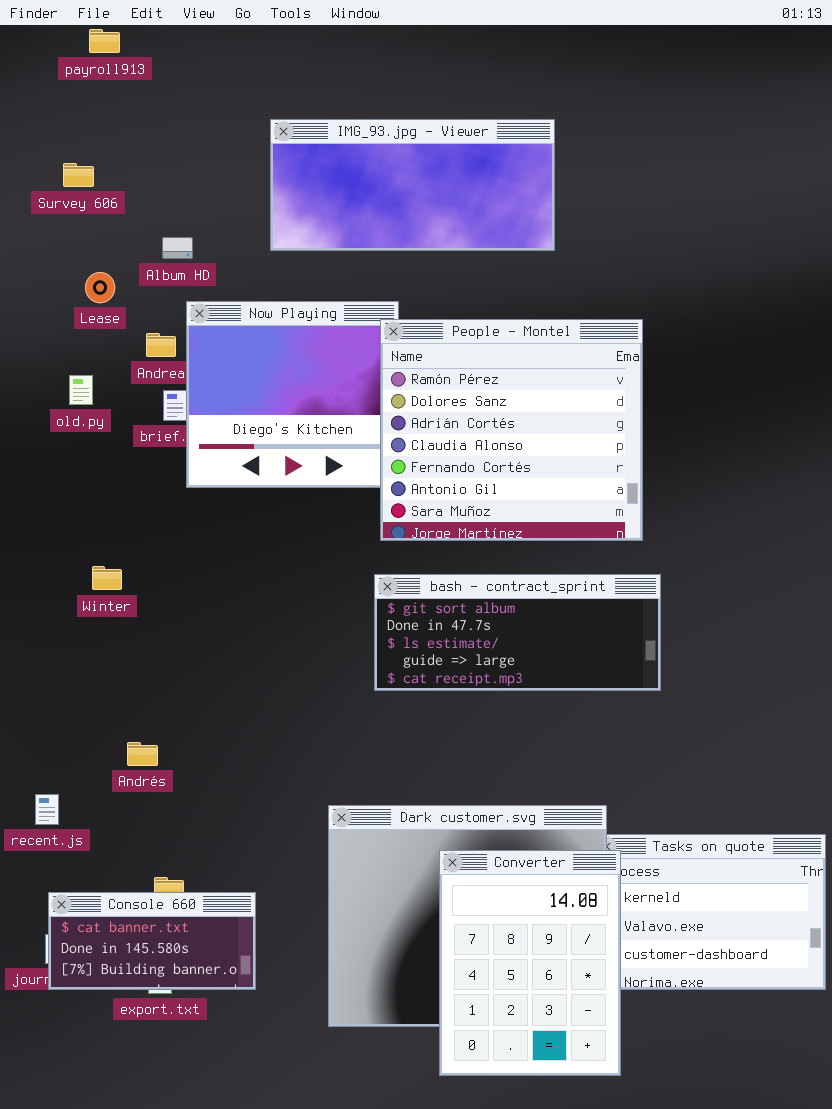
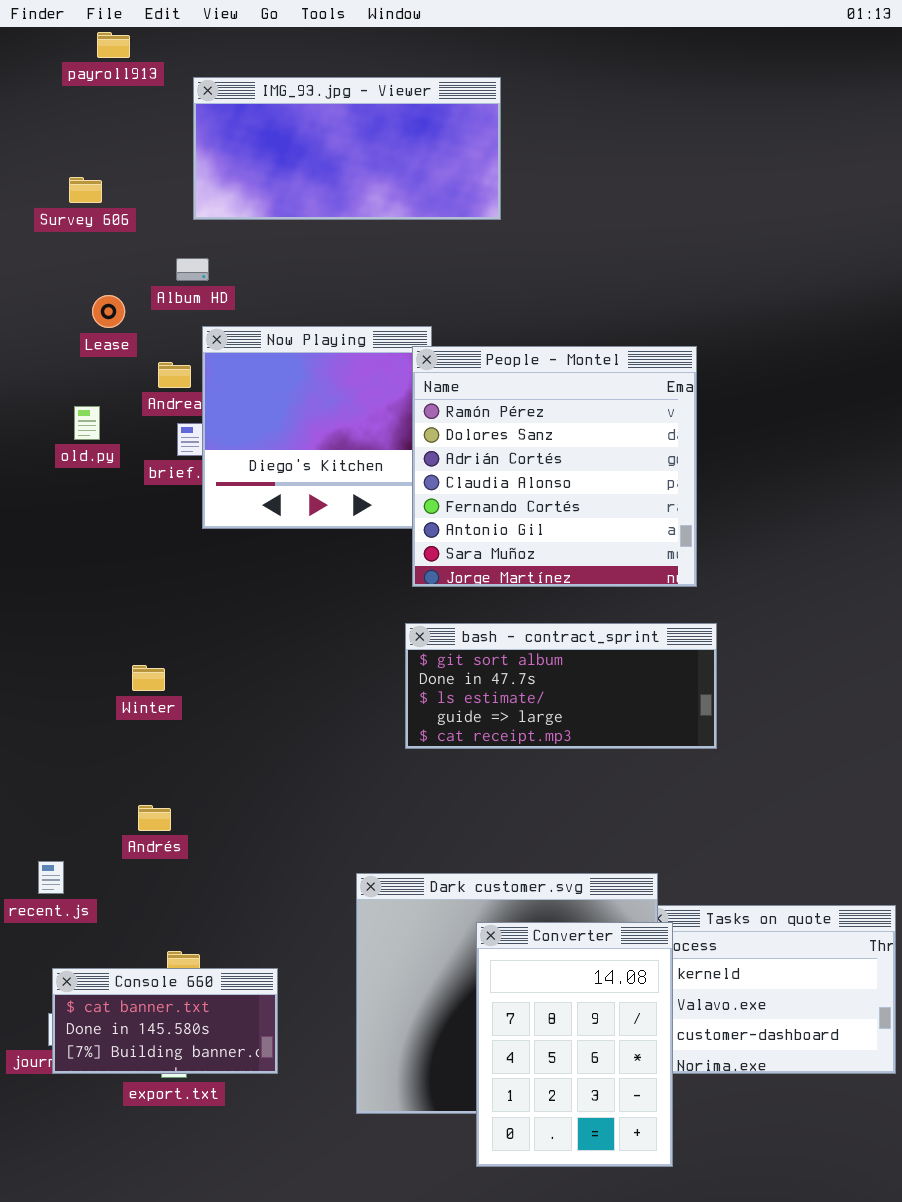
IMG_93.jpg - Viewer: [270,119,555,251] -> [193,77,501,220], moved
Winter: [92,566,122,590] -> [132,665,165,691], moved

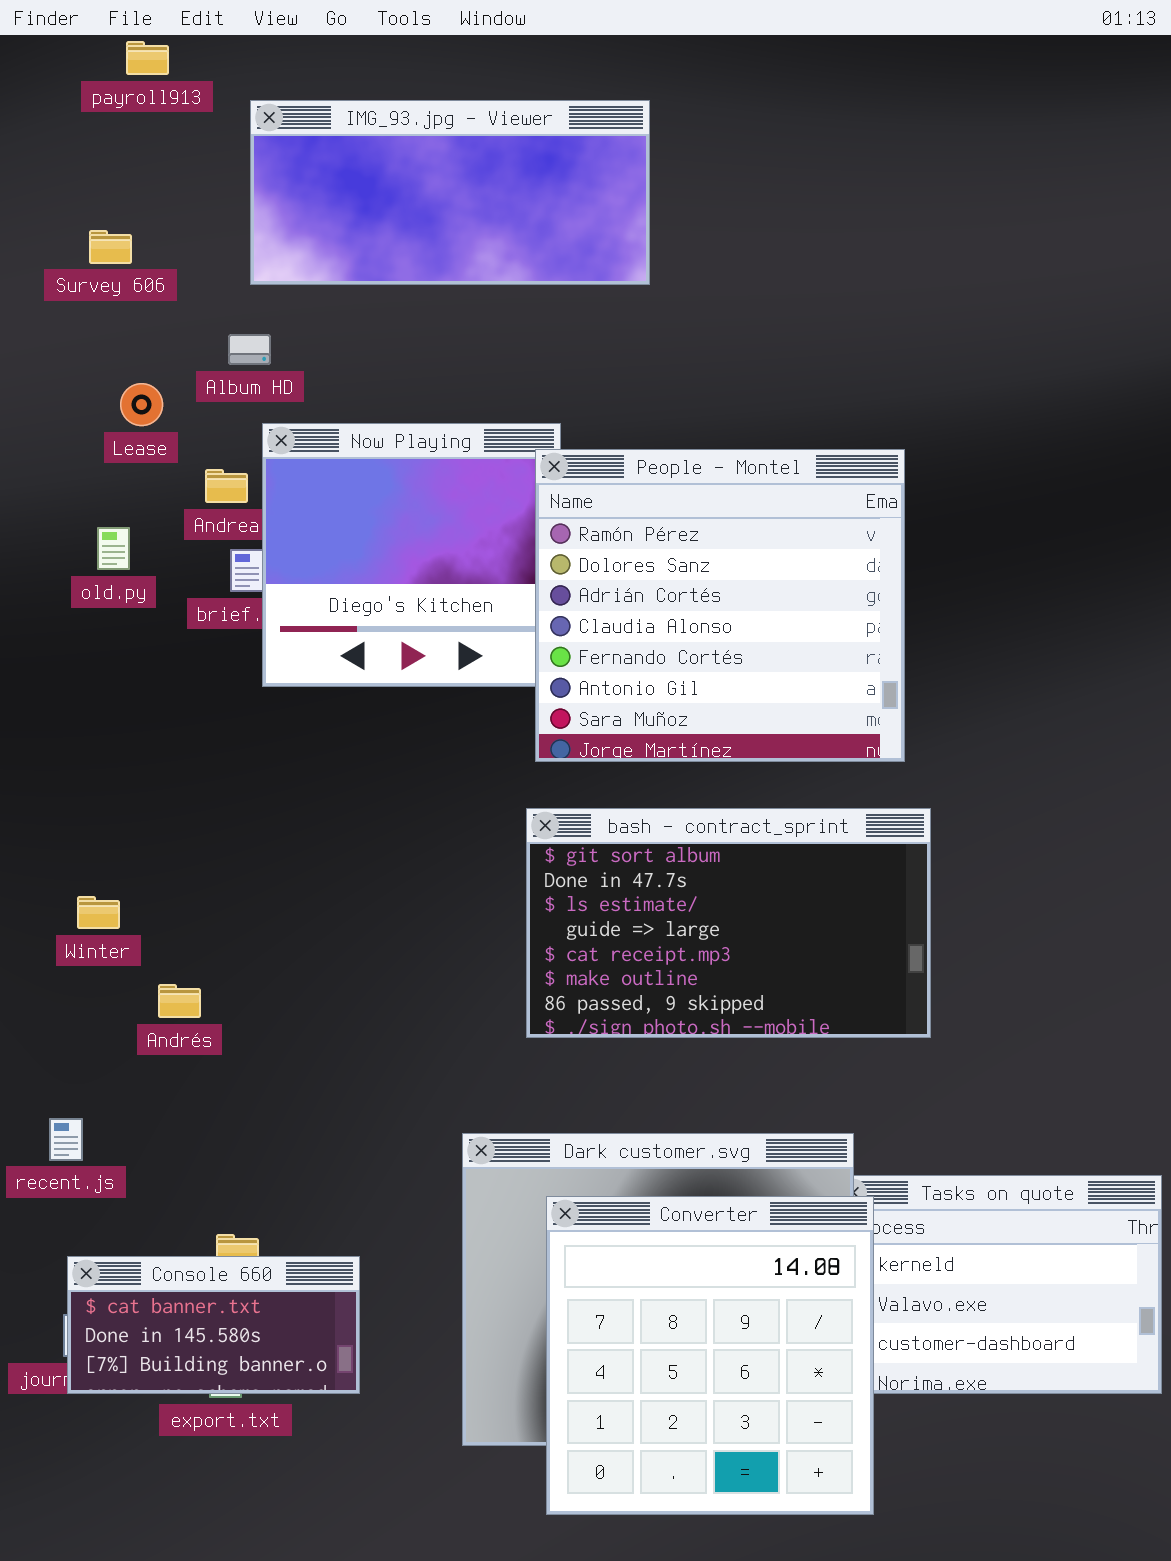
bash - contract_sprint: [405,623,717,749] -> [526,808,931,1038], resized
Winter: [132,665,165,691] -> [77,896,120,929], moved
Andrés: [138,805,171,831] -> [158,984,201,1018], moved
Converter: [476,922,673,1167] -> [546,1196,874,1515], resized

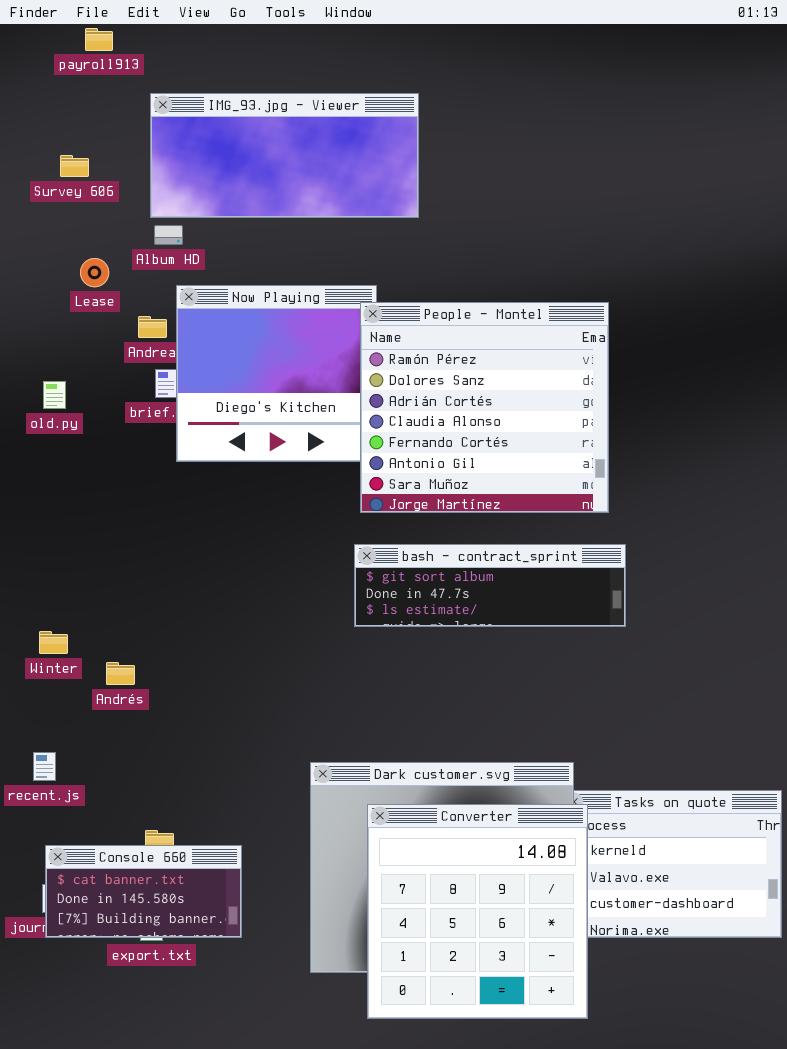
IMG_93.jpg - Viewer: [250,100,650,285] -> [150,93,419,218], moved
old.py: [97,527,130,570] -> [43,381,66,409], moved
bash - contract_sprint: [526,808,931,1038] -> [354,544,626,627], resized
Winter: [77,896,120,929] -> [39,631,68,654], moved

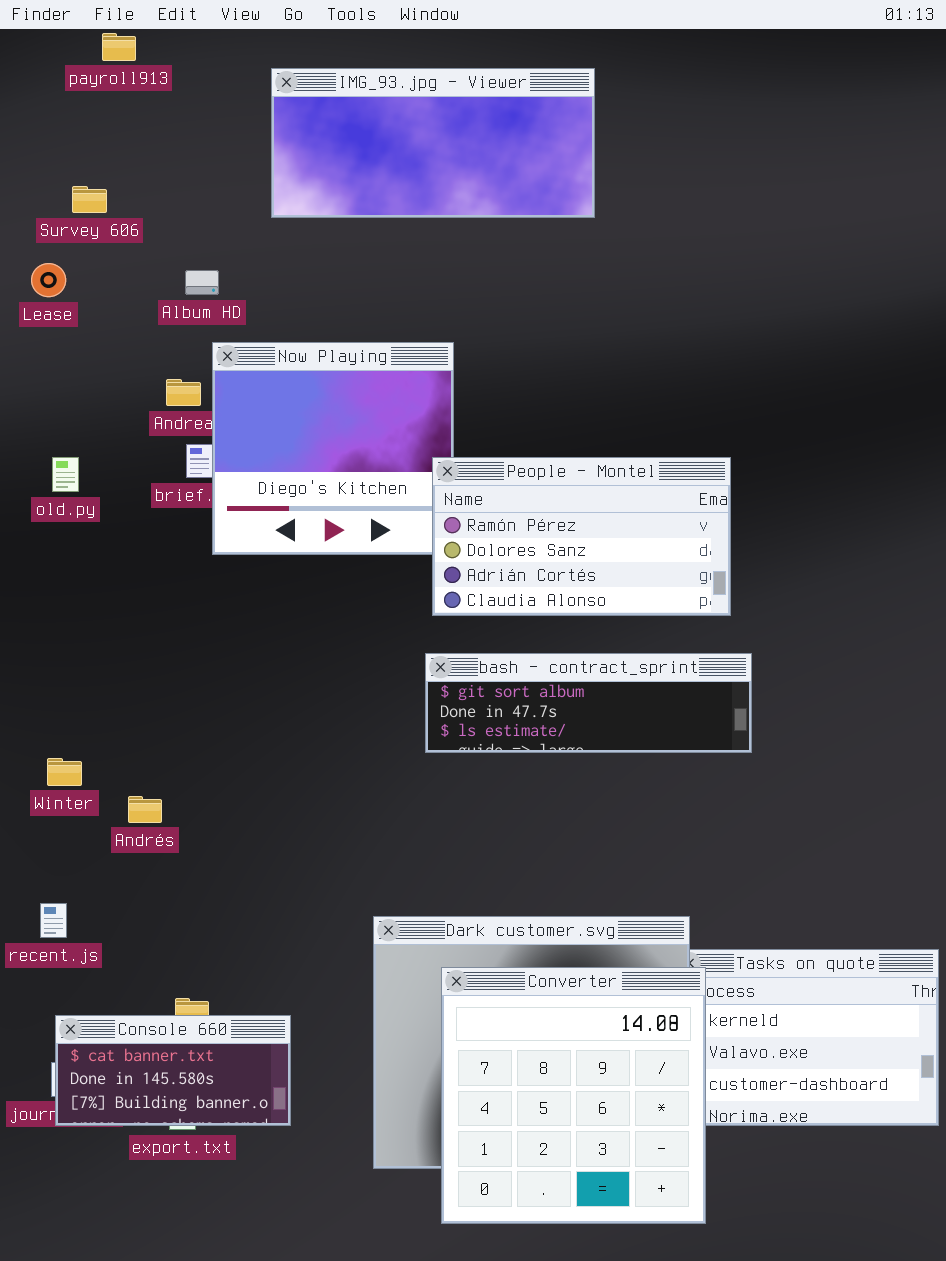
IMG_93.jpg - Viewer: [150,93,419,218] -> [271,68,595,218], moved
Lease: [80,258,109,287] -> [31,263,66,297], moved
People - Montel: [360,302,609,513] -> [432,457,731,616], resized

